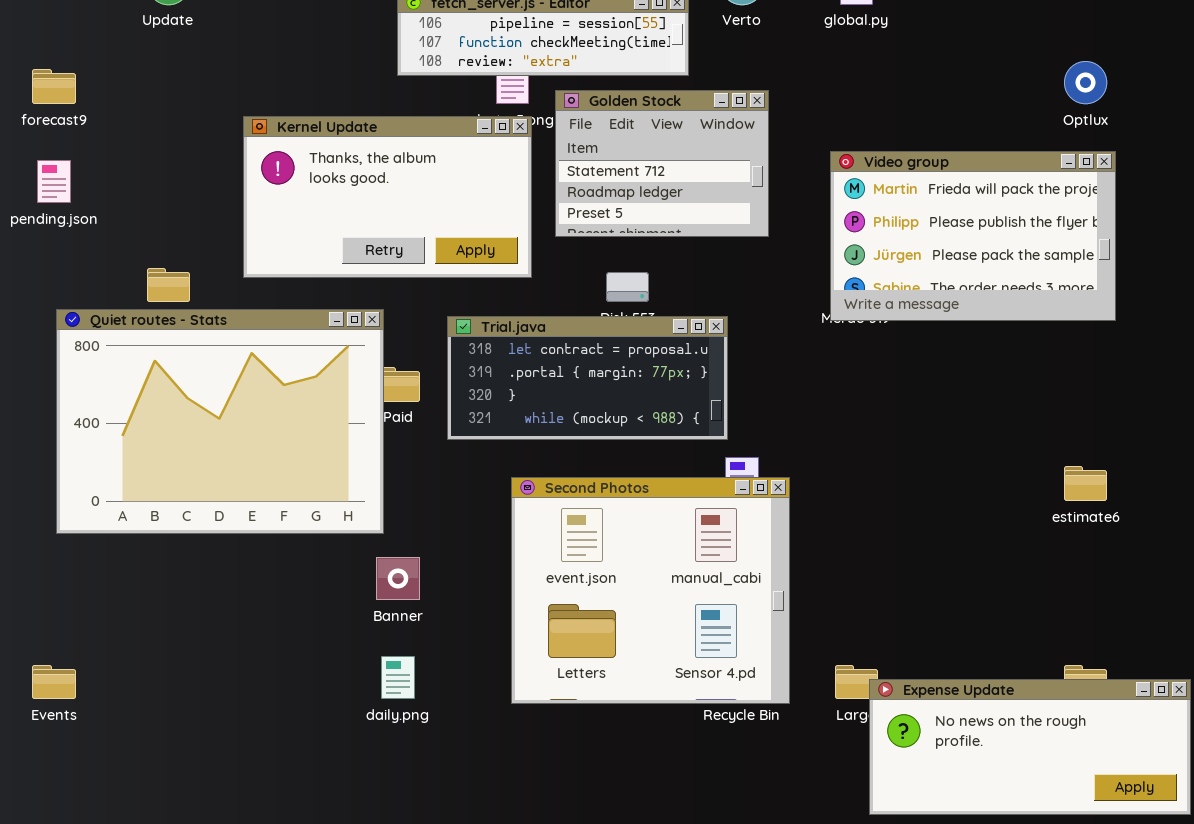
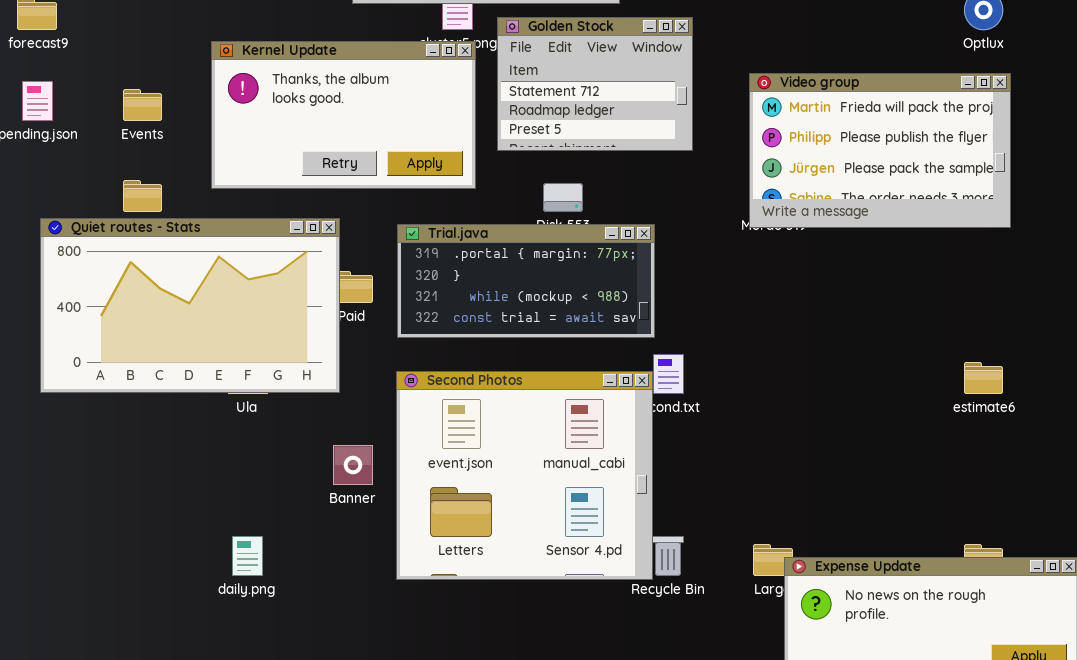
Quiet routes - Stats: [56,309,384,534] -> [40,218,340,393], resized
Trial.java: [447,316,728,440] -> [397,224,655,338], scrolled down 1 row
Second Photos: [511,477,790,704] -> [396,371,653,580], moved
daily.png: [381,656,415,699] -> [232,536,263,576], moved
Events: [32,665,76,699] -> [123,89,162,121], moved

